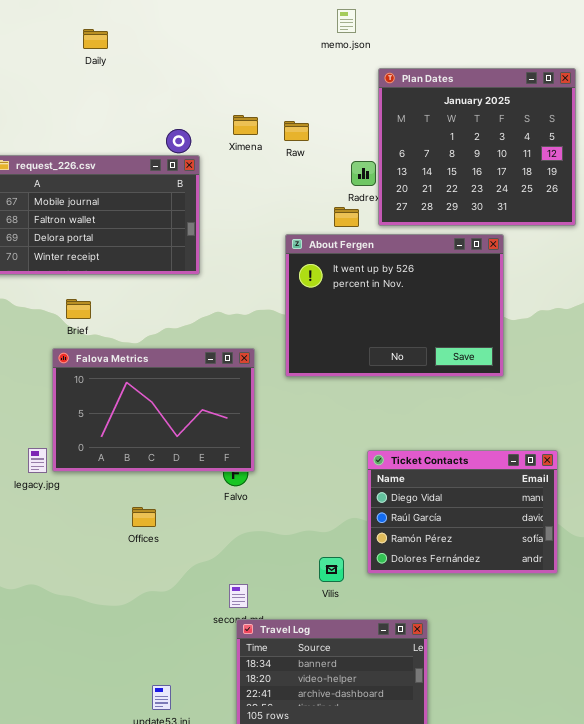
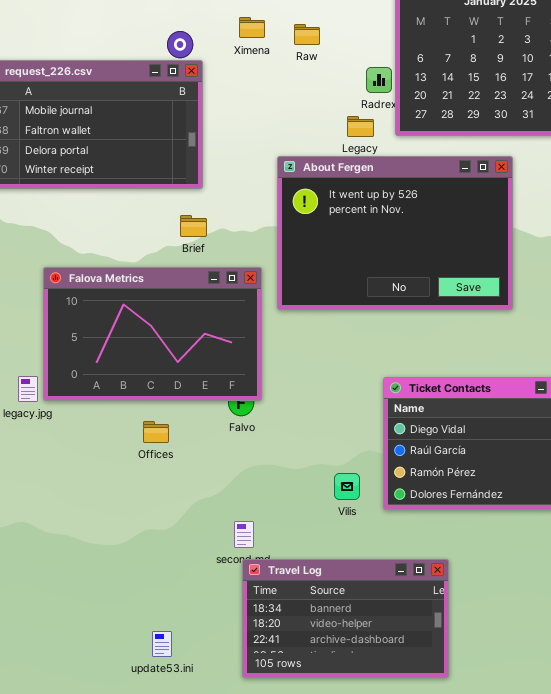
About Fergen: [285,234,504,377] -> [277,156,513,310], moved
Brief: [66,299,91,319] -> [180,215,207,237], moved
Offices: [132,507,156,527] -> [143,421,169,443], moved
Vilis: [319,557,344,582] -> [334,473,360,500], moved

